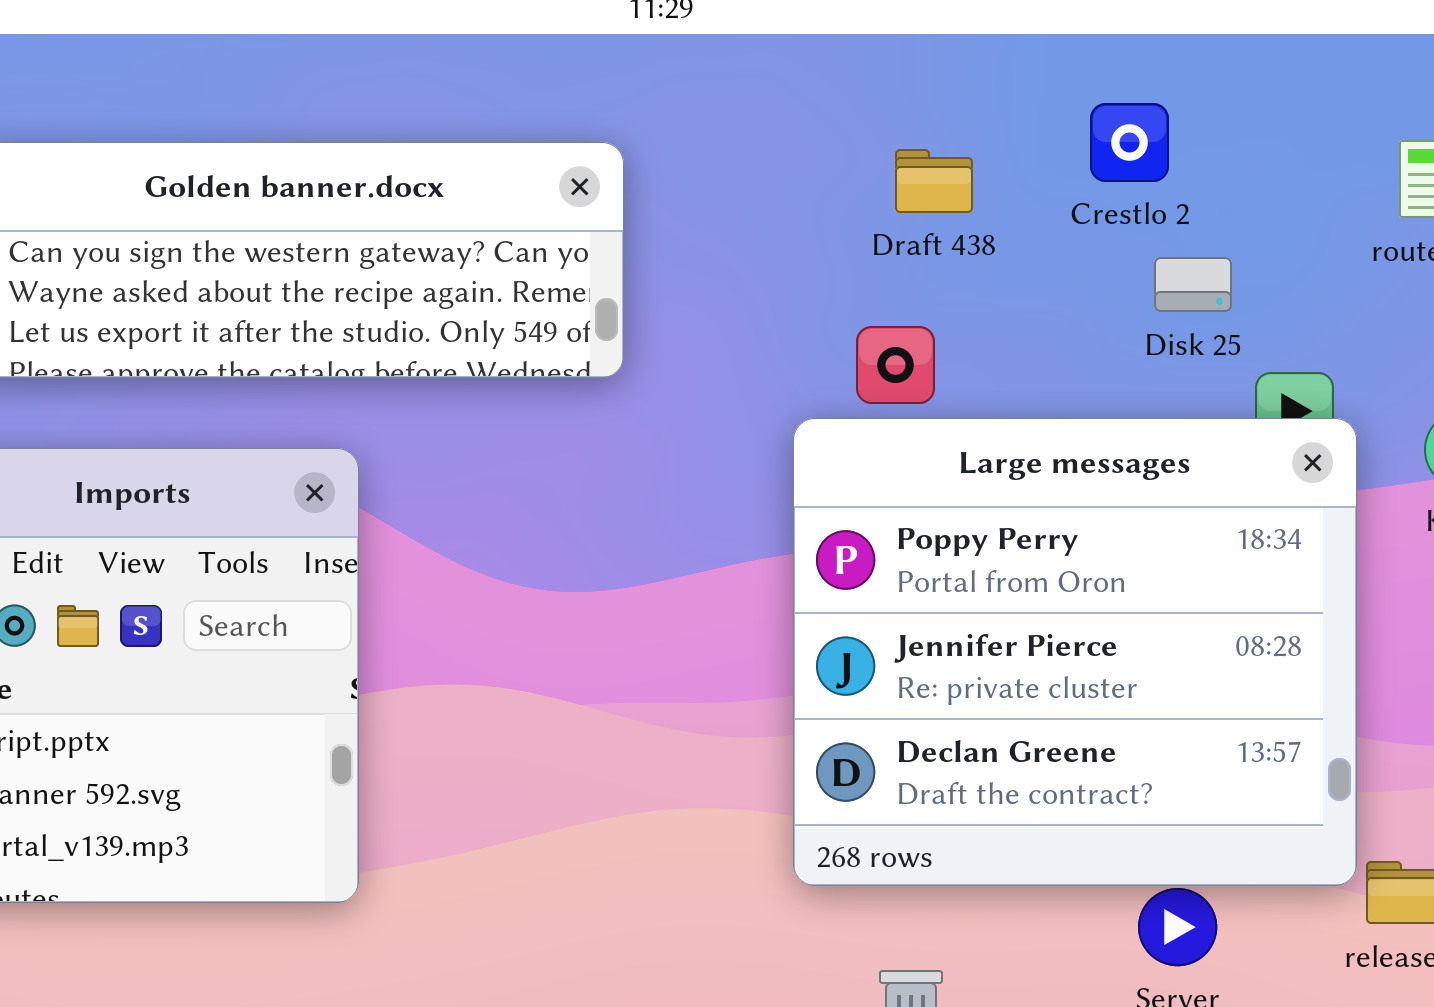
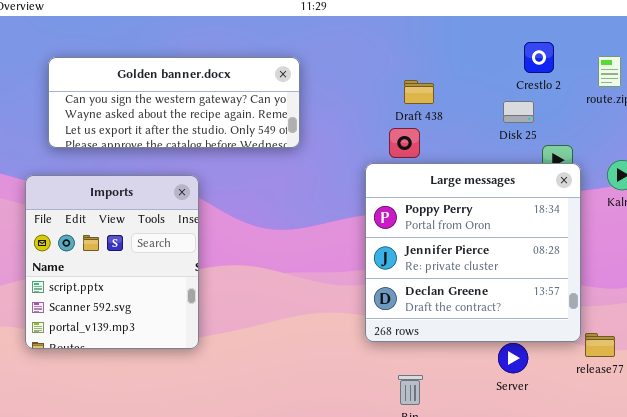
Crestlo 2: [1090,103,1169,182] -> [524,42,554,73], moved
Draft 438: [895,149,973,213] -> [404,80,434,104], moved

